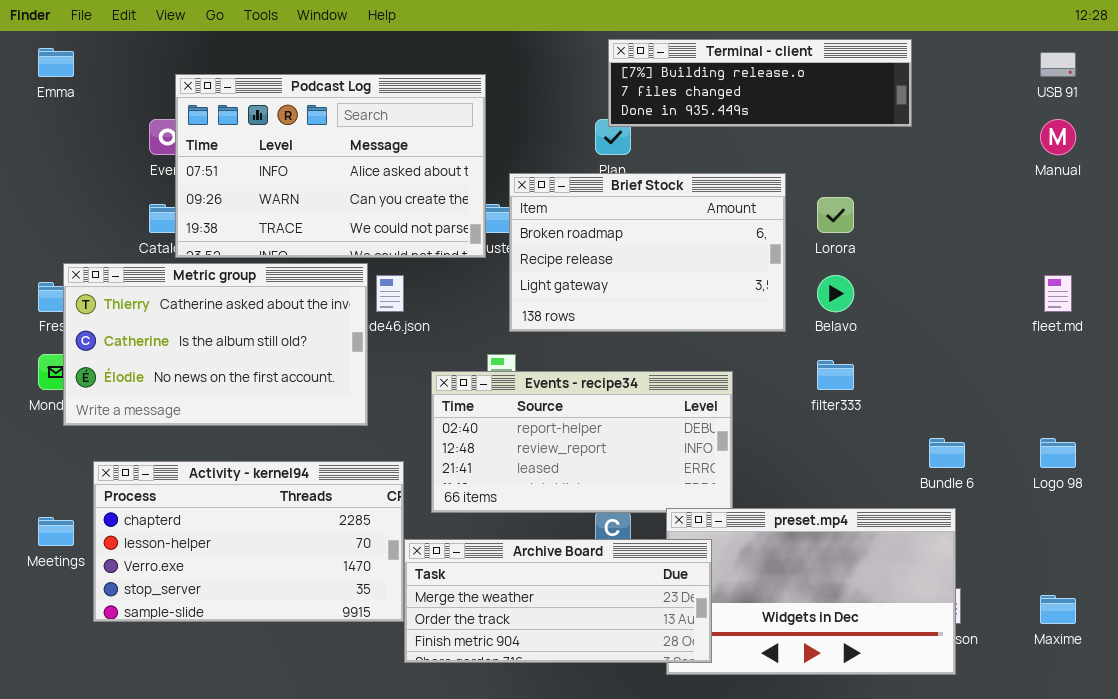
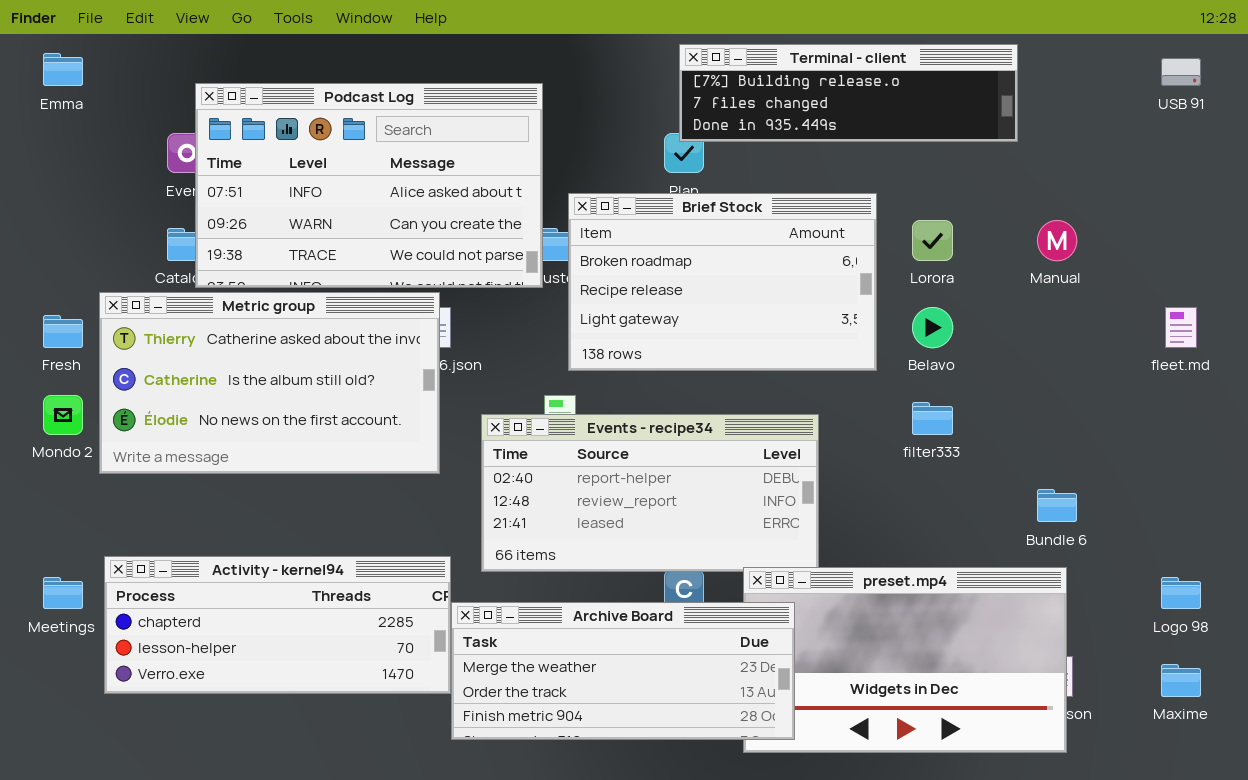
Manual: [1040,119,1076,155] -> [1037,220,1077,261], moved
Metric group: [63,263,368,426] -> [99,292,440,474], moved
Logo 98: [1040,438,1076,468] -> [1161,577,1201,609], moved
Activity - kernel94: [93,461,404,622] -> [104,556,451,694], resized

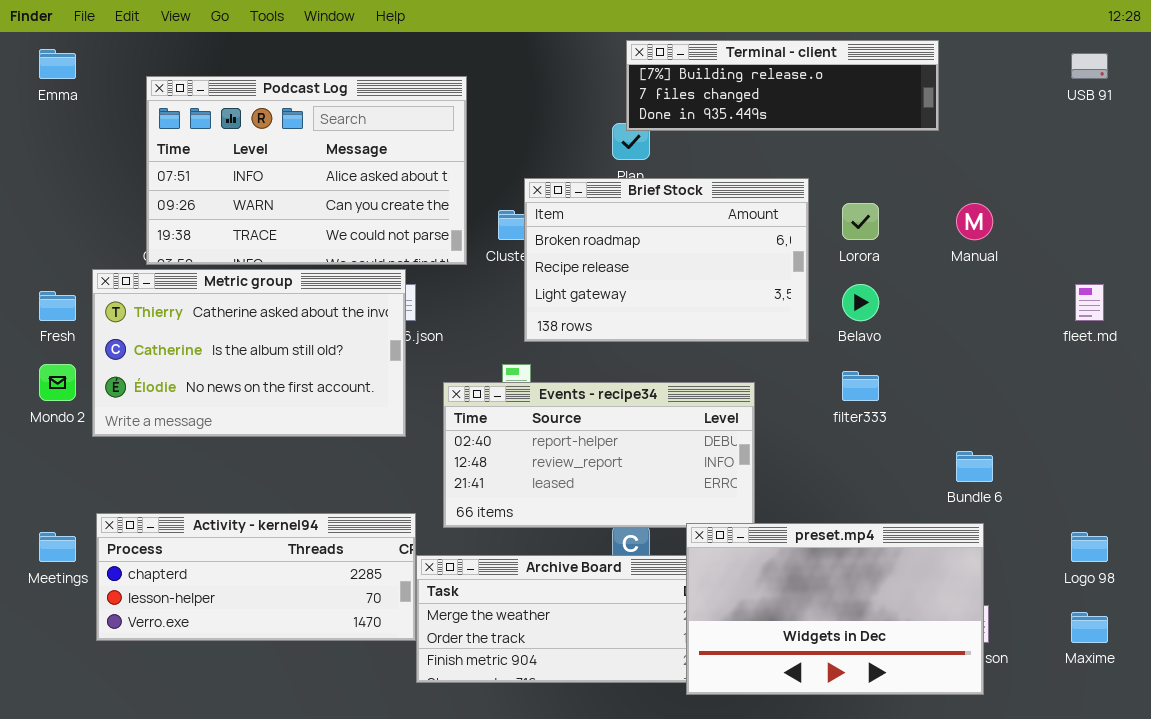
Podcast Log: [195,83,543,288] -> [146,76,467,265], moved
preset.mp4: [743,567,1067,753] -> [686,523,984,695], raised

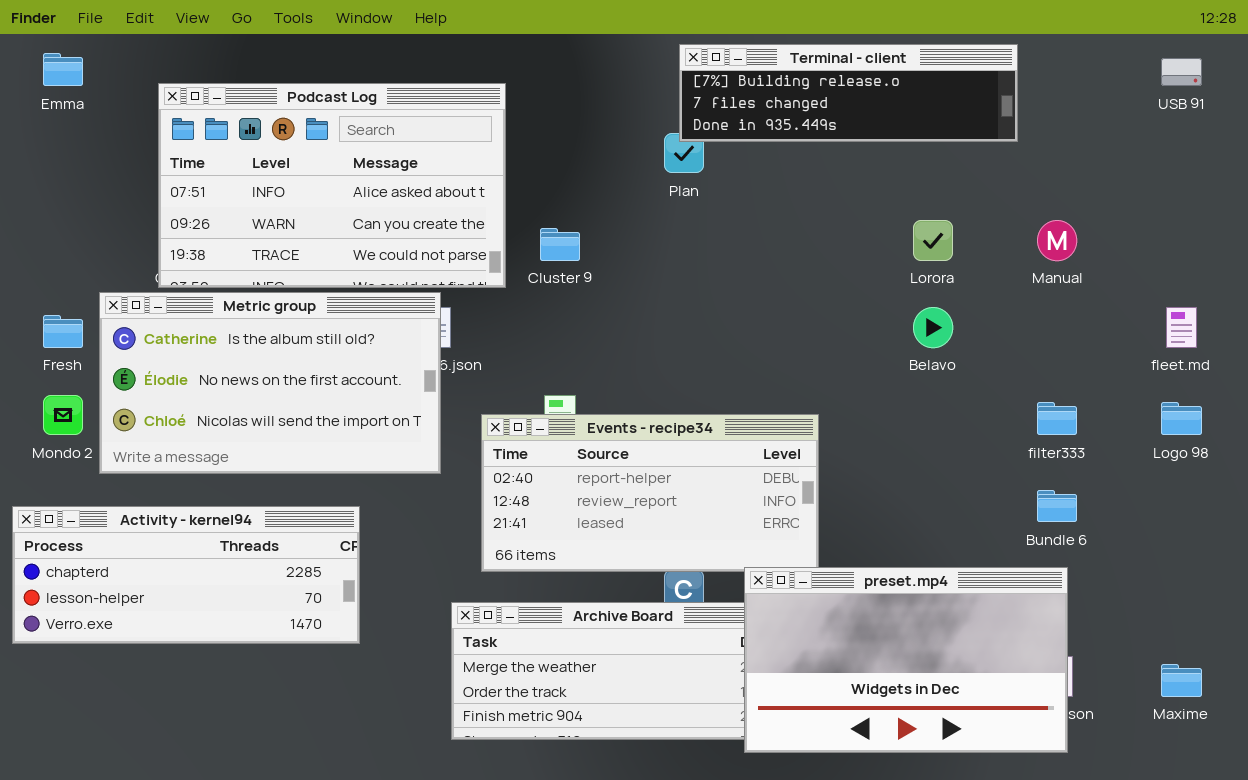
Brief Stock: [524,178,809,342] -> none, closed
Metric group: [92,269,406,437] -> [99,292,441,474], scrolled down 1 row
filter333: [842,371,879,401] -> [1037,402,1077,435], moved
Activity - kernel94: [96,513,416,641] -> [12,506,360,644], moved
Logo 98: [1071,532,1108,562] -> [1161,402,1202,435], moved

